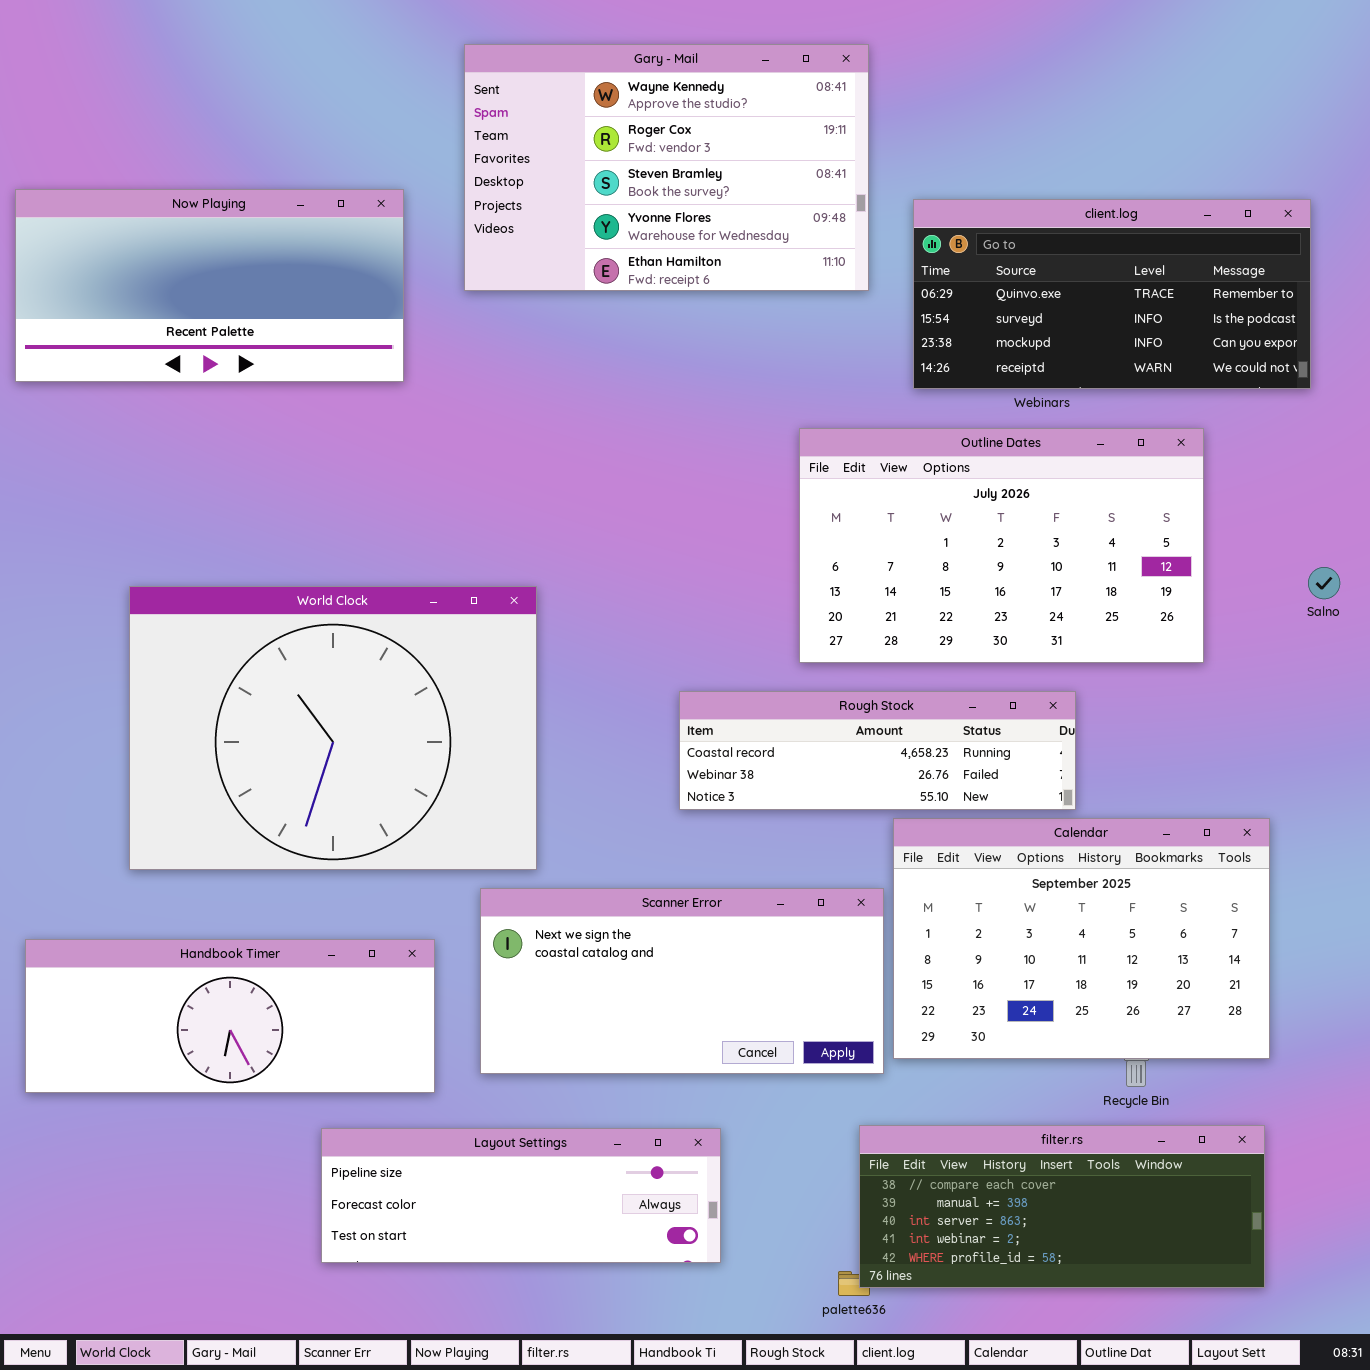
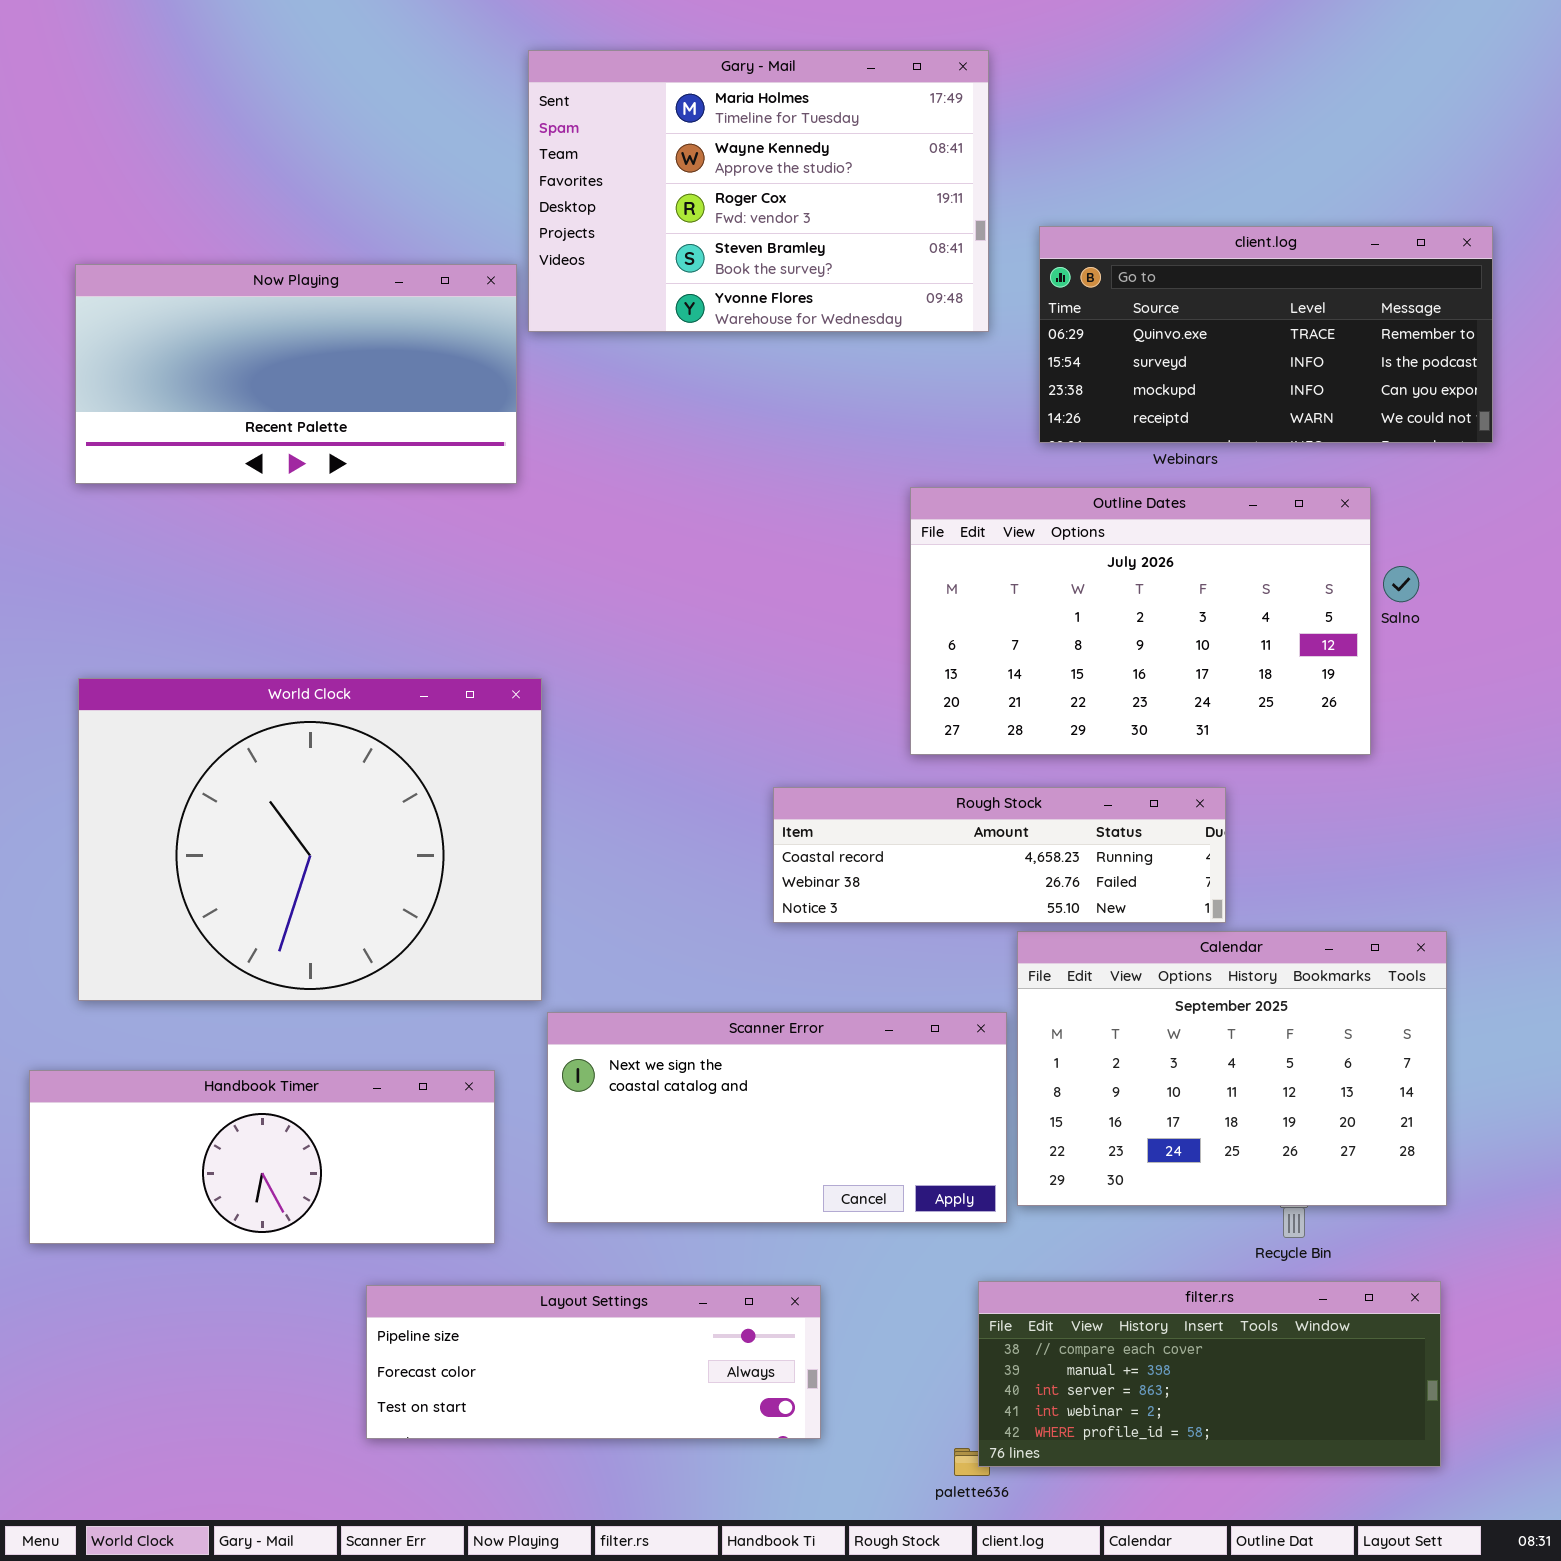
Gary - Mail: [464,44,869,291] -> [528,50,989,332], scrolled up 1 row
Now Playing: [15,189,404,382] -> [75,264,517,484], moved
Salno: [1308,567,1340,599] -> [1383,566,1419,602], moved
World Clock: [129,586,537,870] -> [78,678,542,1001], moved

